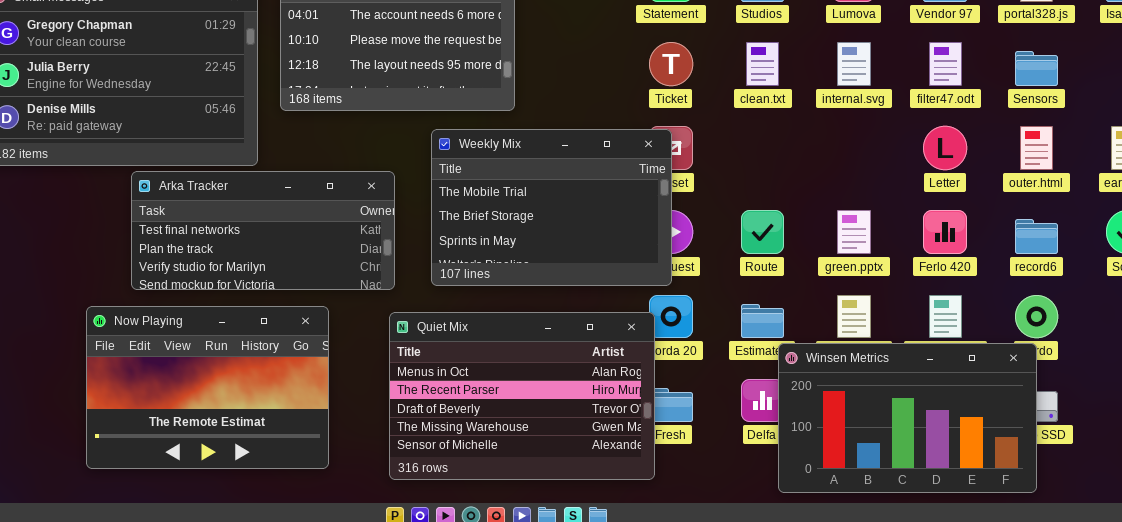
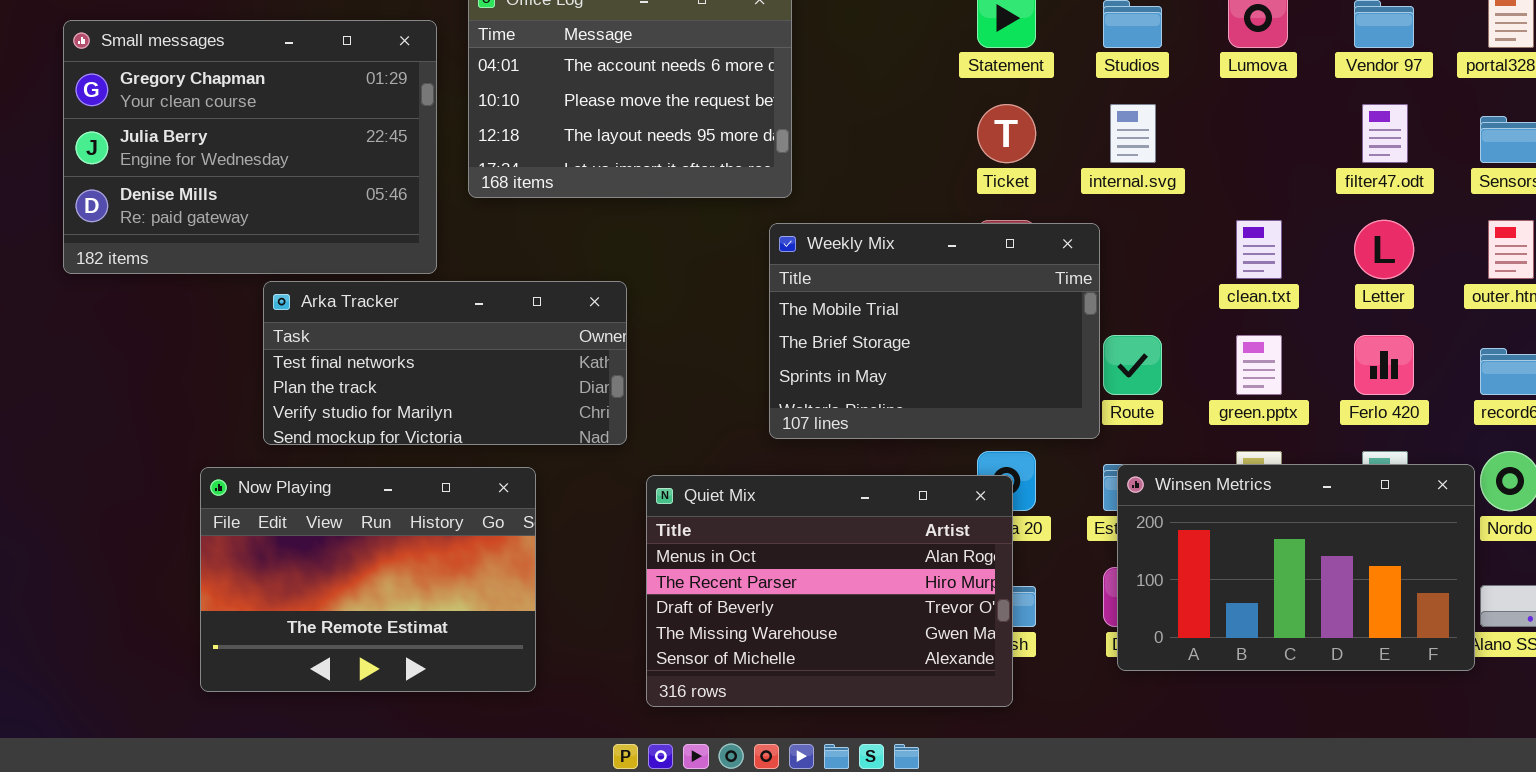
clean.txt: [746,42,779,86] -> [1236,220,1282,279], moved
internal.svg: [837,42,871,86] -> [1110,104,1156,163], moved
Weekly Mix: [431,129,672,286] -> [769,223,1100,439], moved
Quiet Mix: [389,312,655,480] -> [646,475,1013,707], moved
Winsen Metrics: [778,343,1037,493] -> [1117,464,1475,671], moved

